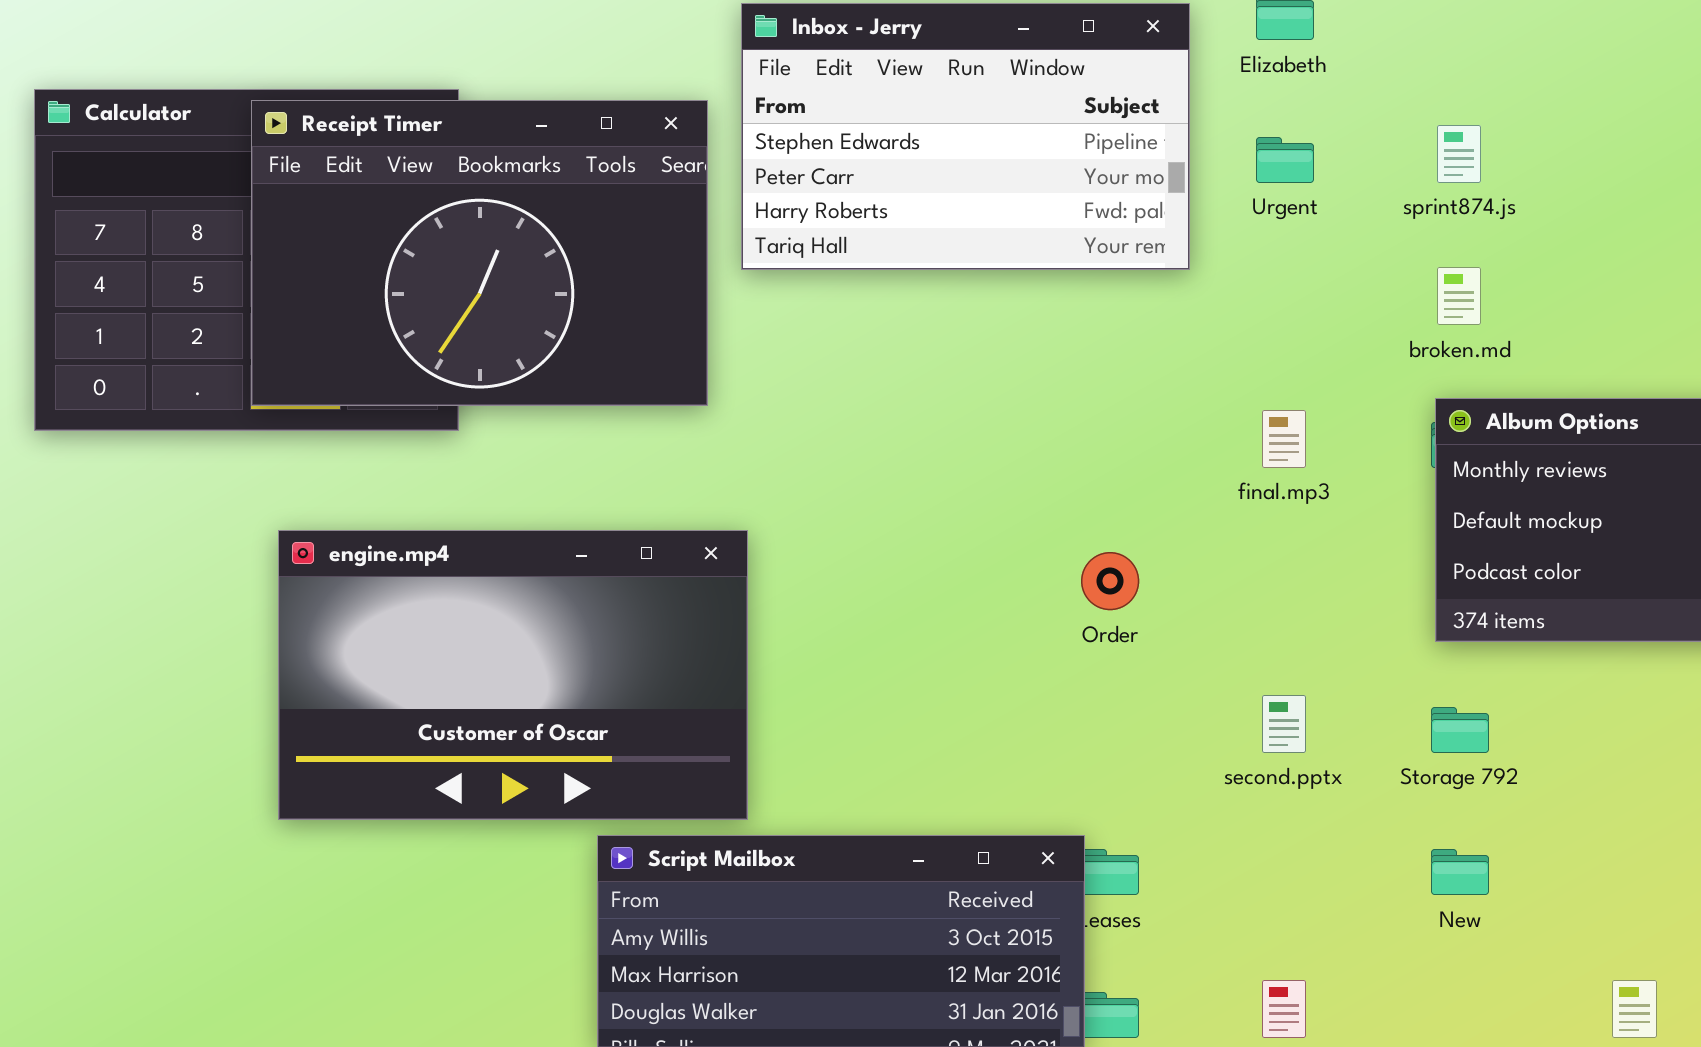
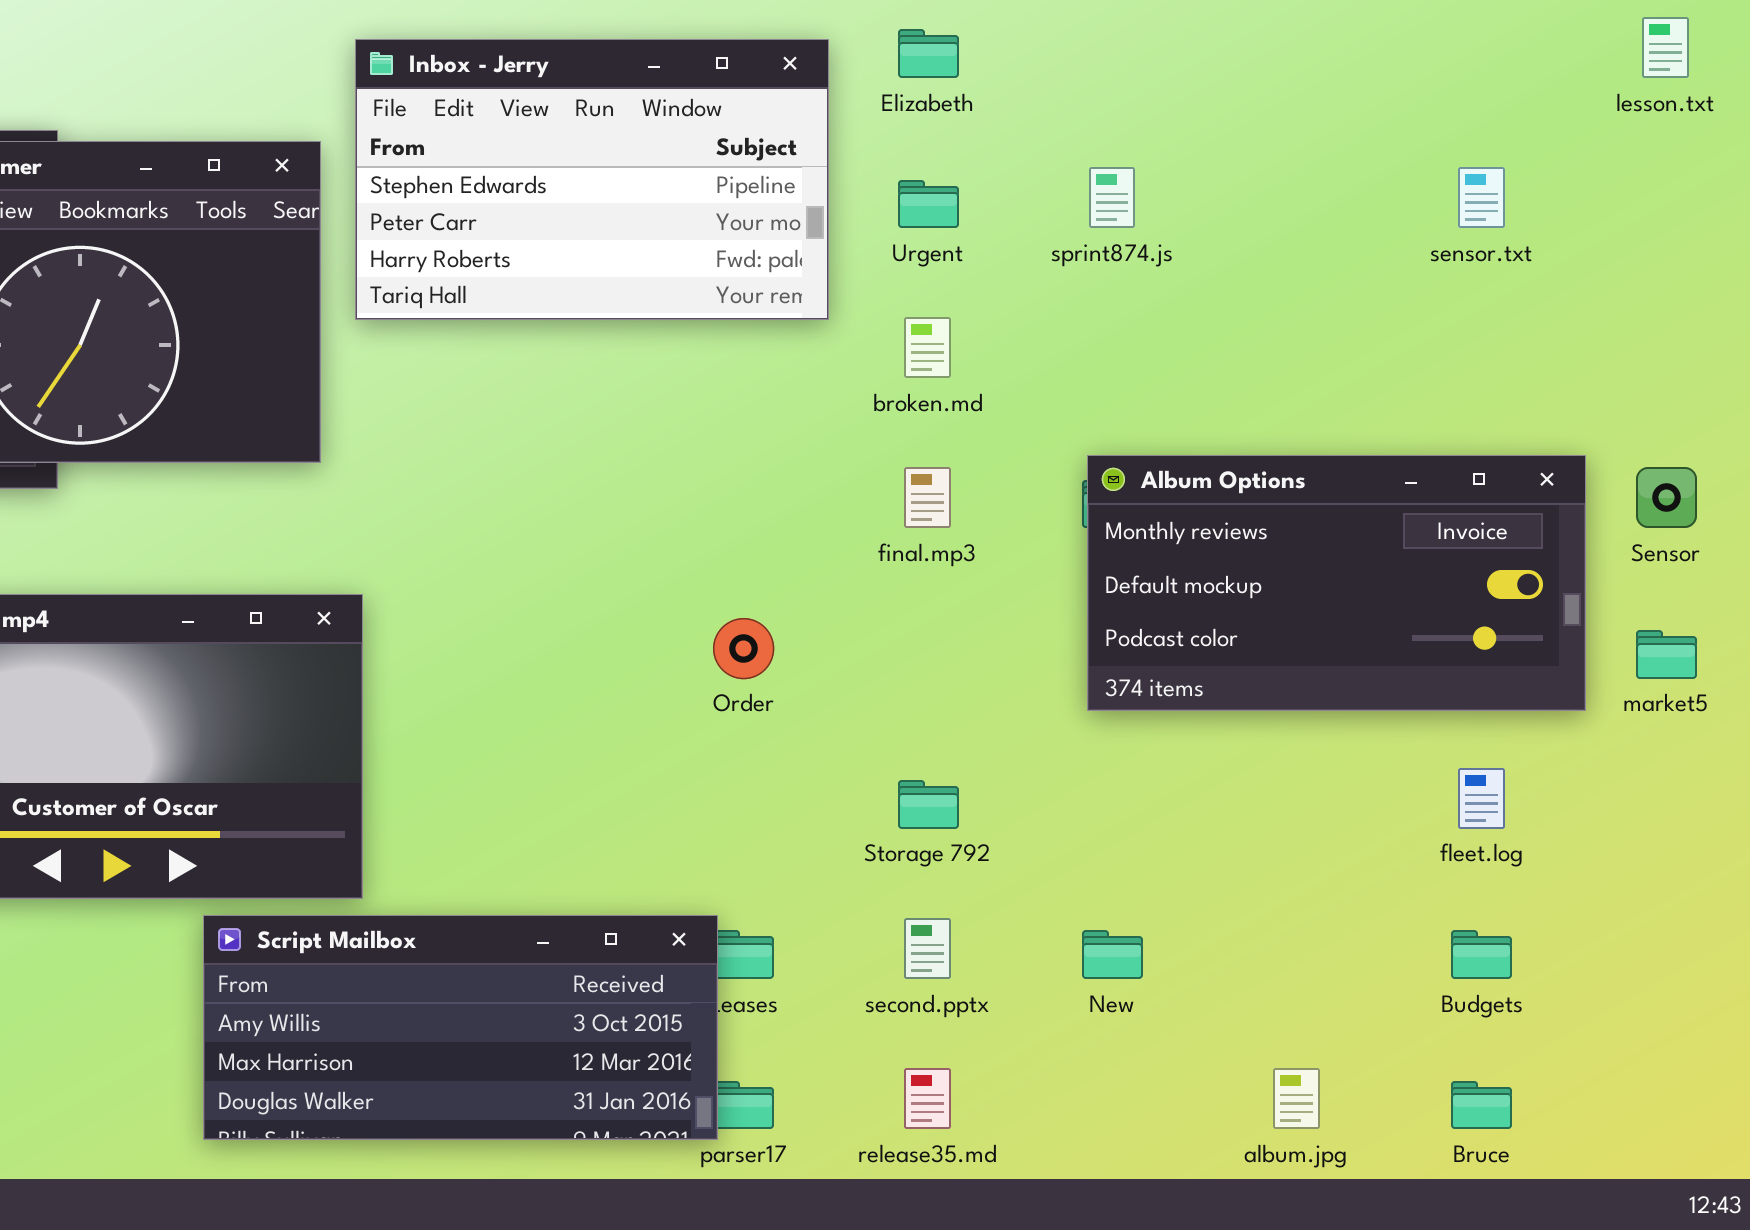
broken.md: [1437,267,1481,325] -> [904,317,951,378], moved
second.pptx: [1262,695,1306,753] -> [904,918,951,979], moved
Storage 792: [1431,707,1489,753] -> [898,780,959,829], moved

